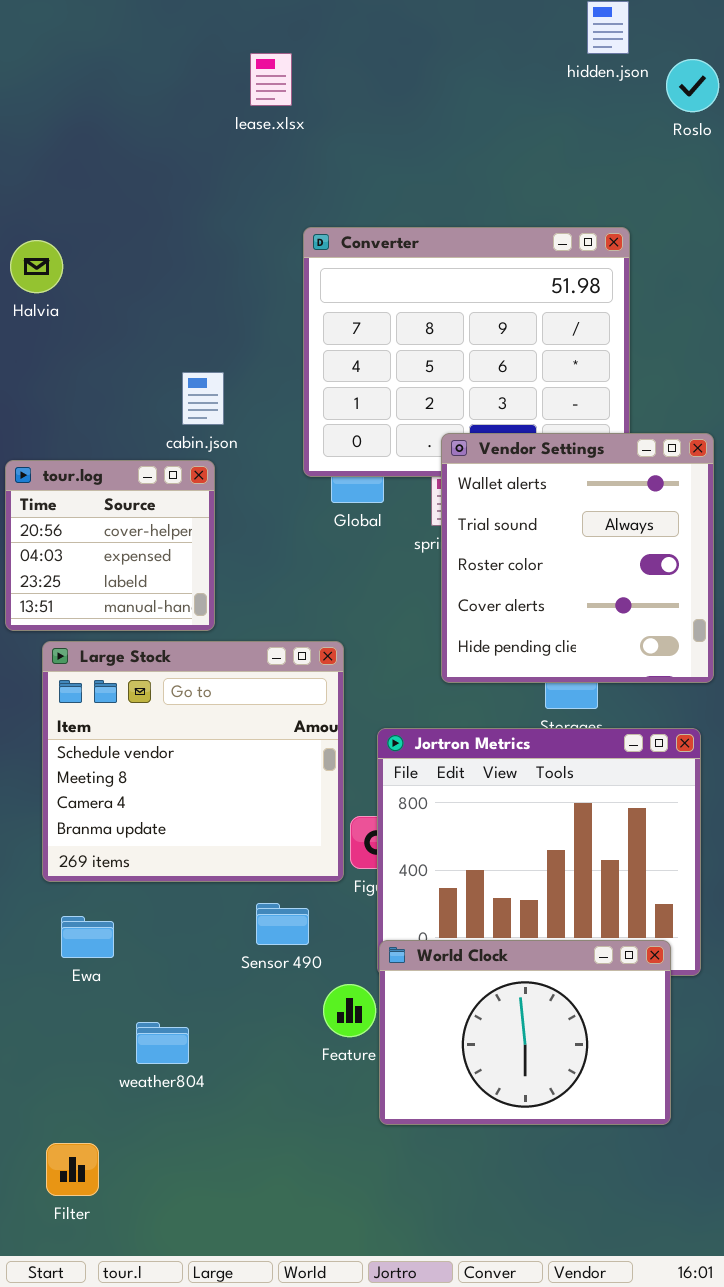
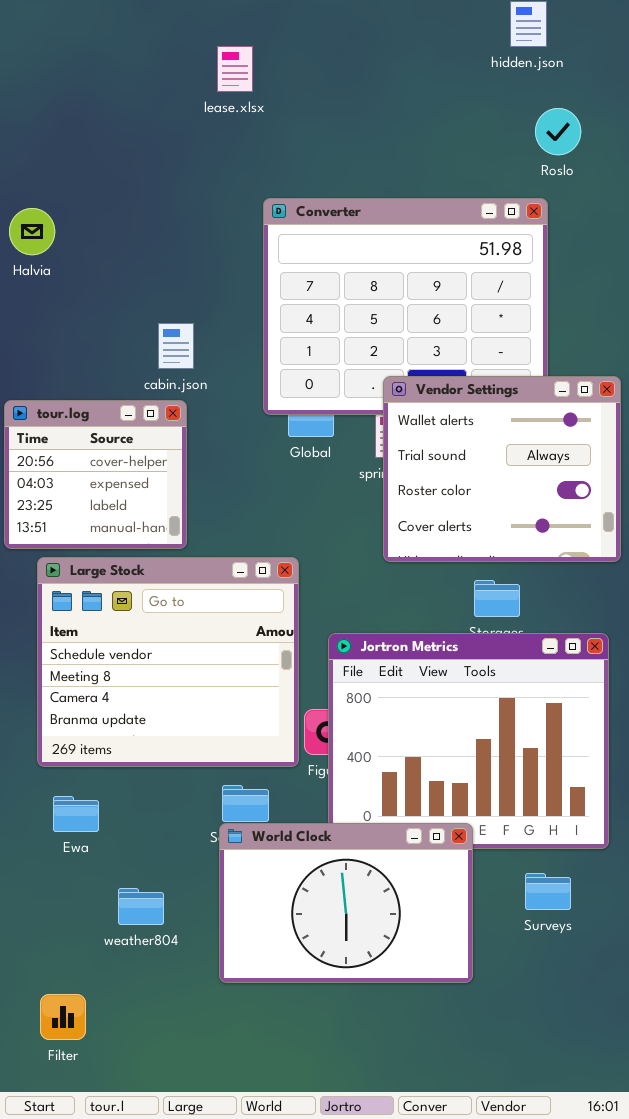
Roslo: [666,59,719,112] -> [535,108,581,155], moved
Vendor Settings: [441,433,714,683] -> [383,376,621,562], resized
World Clock: [379,940,671,1125] -> [219,823,473,983], moved

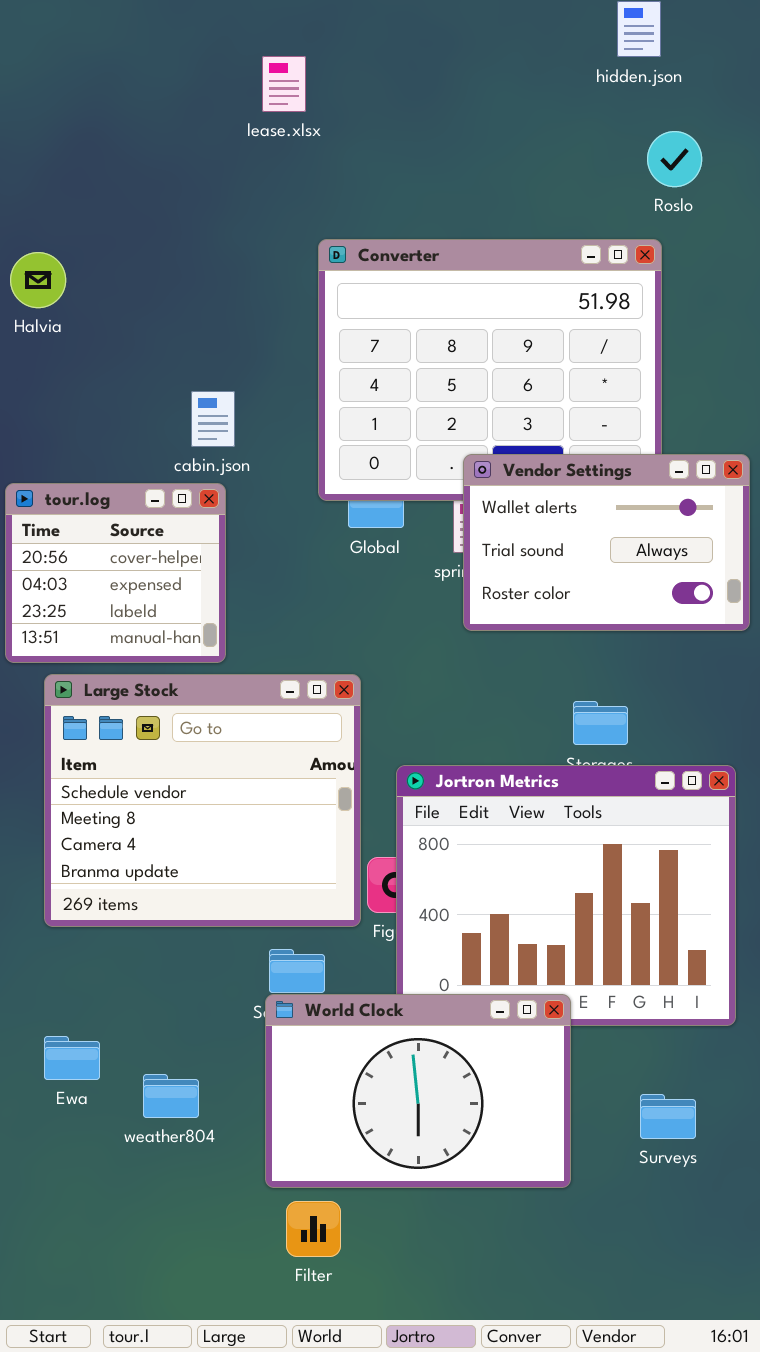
Vendor Settings: [383,376,621,562] -> [463,454,750,631], resized
Ewa: [53,796,99,832] -> [44,1036,100,1080], moved
Surveys: [525,873,571,910] -> [640,1094,696,1139], moved
Filter: [40,994,86,1040] -> [286,1201,341,1257], moved

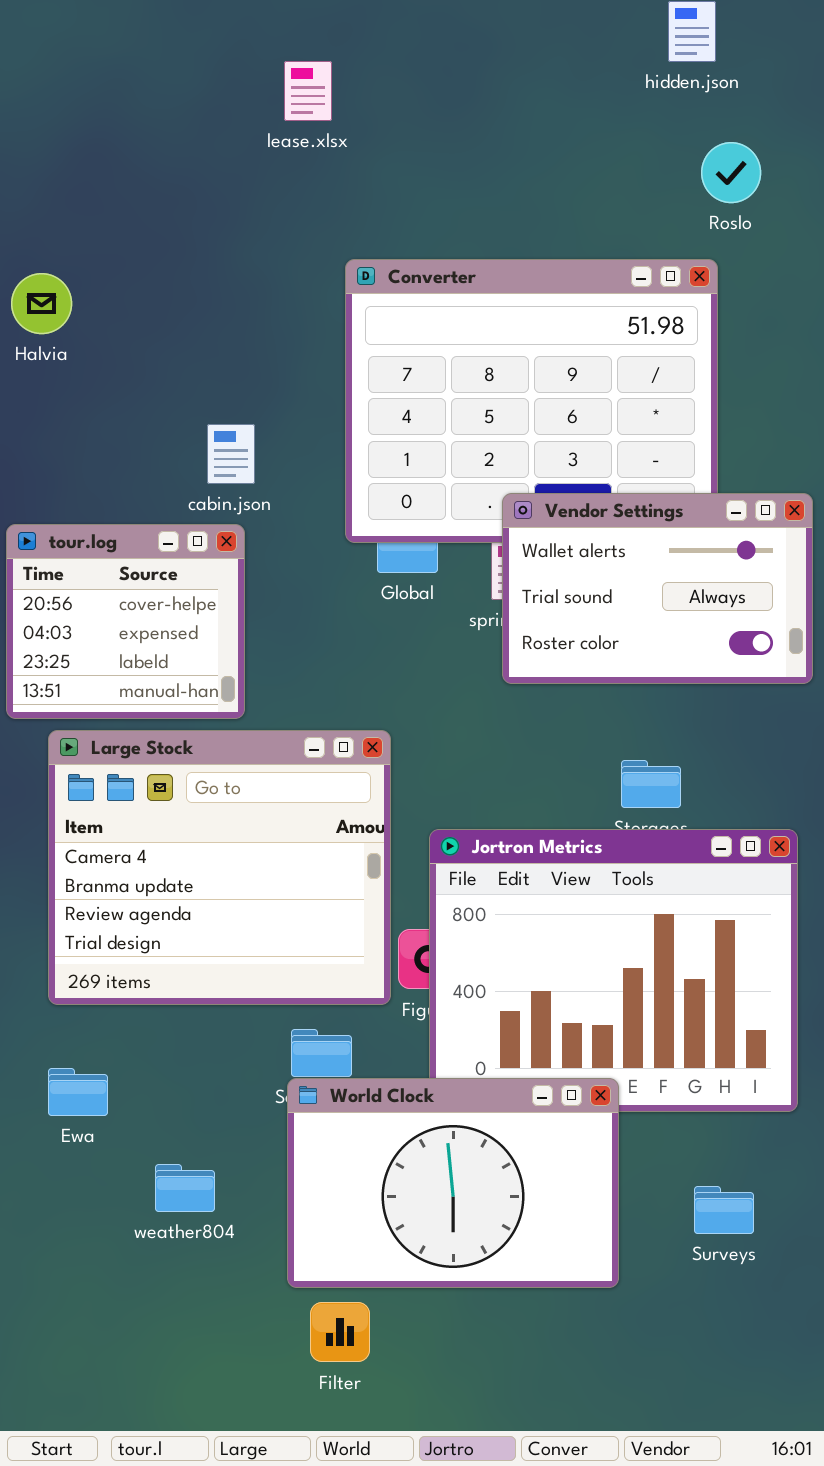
Large Stock: [44,674,361,927] -> [48,730,391,1005], scrolled down 2 rows
Ewa: [44,1036,100,1080] -> [48,1068,108,1116], moved

